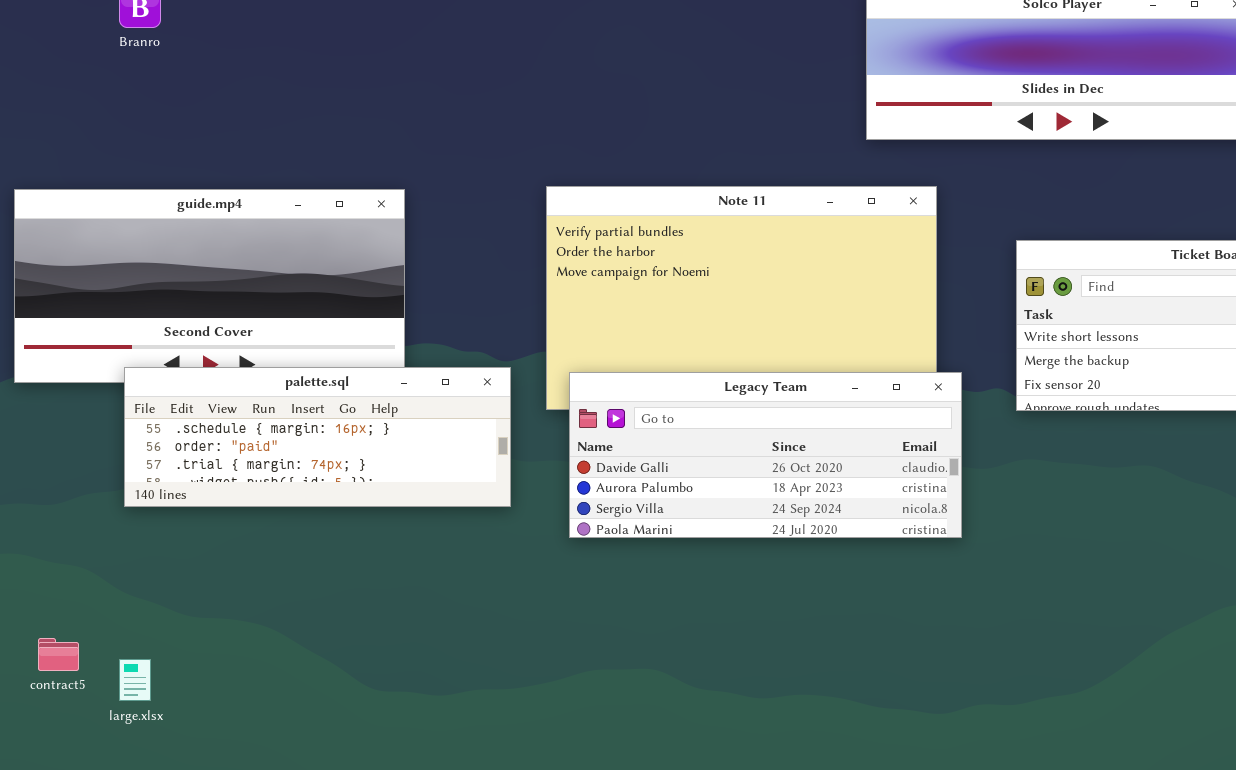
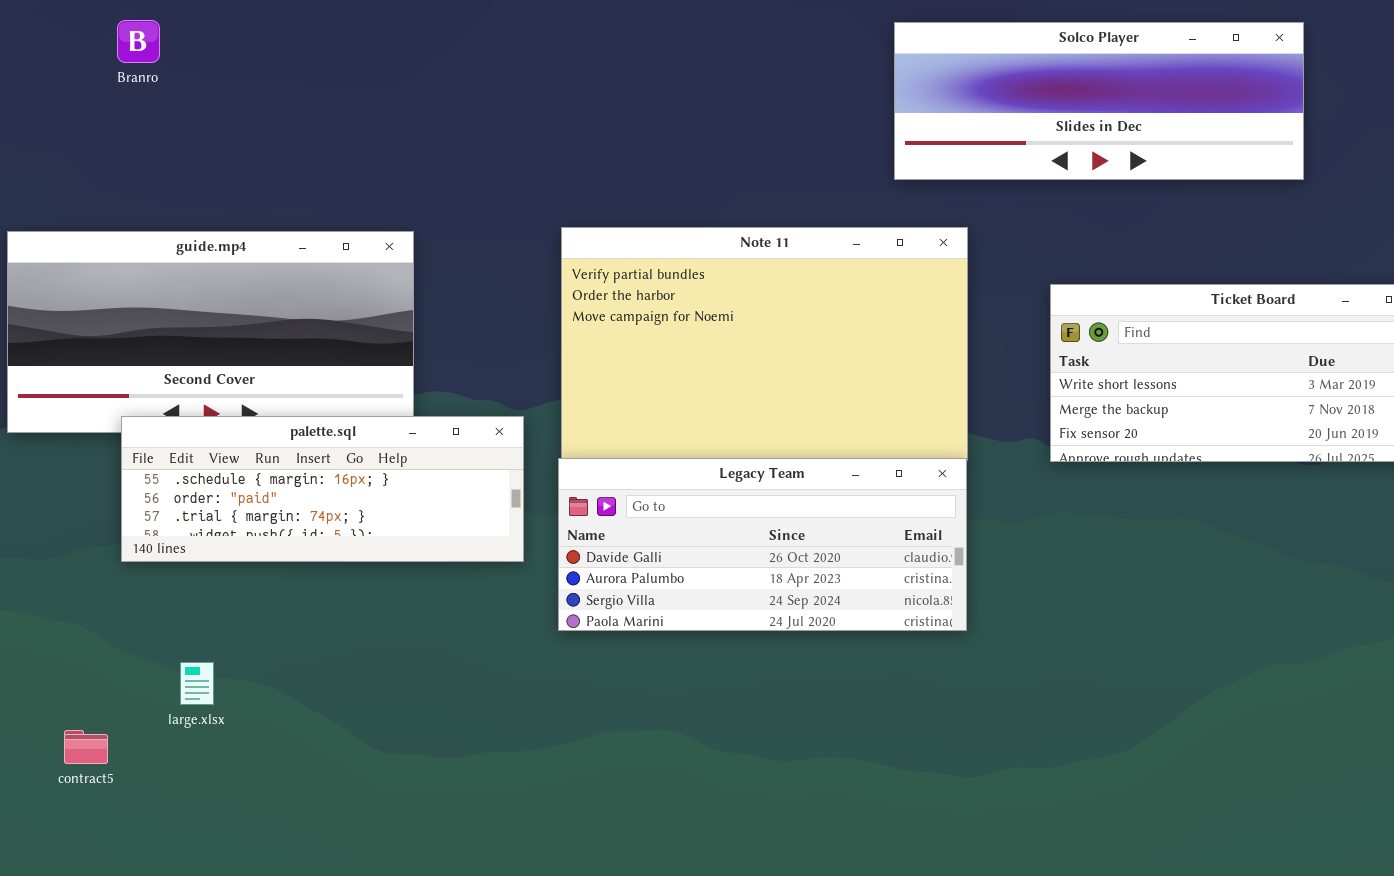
Legacy Team: [569,372,962,538] -> [558,458,967,631], moved
contract5: [38,638,79,671] -> [64,730,108,764], moved
large.xlsx: [119,659,151,701] -> [180,662,214,705], moved

